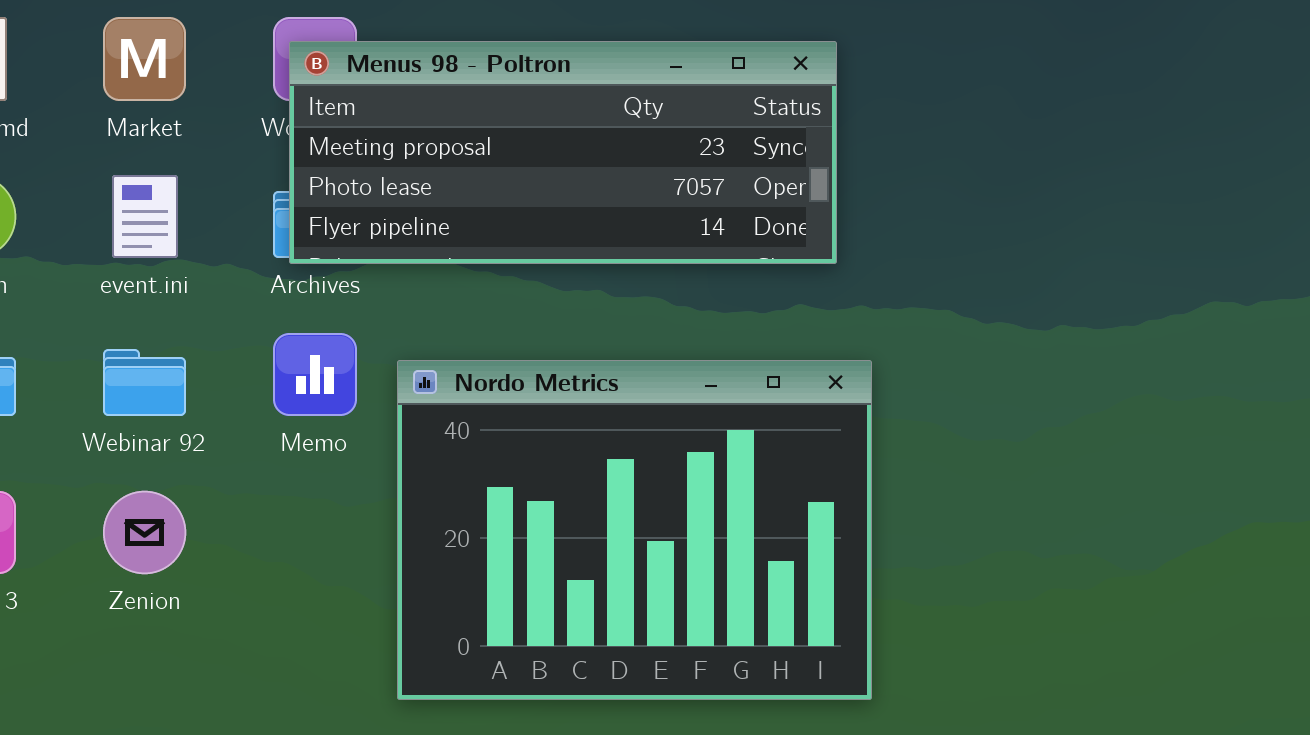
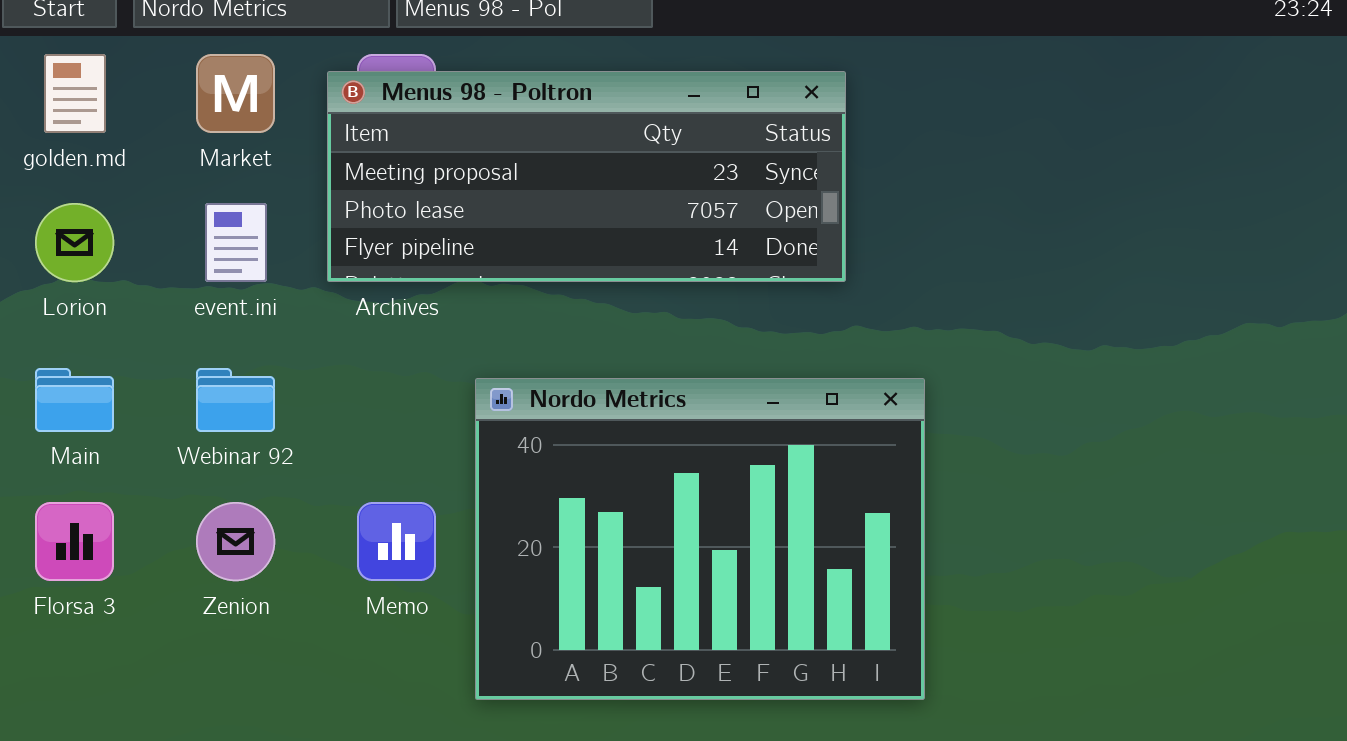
Menus 98 - Poltron: [289,41,837,264] -> [327,71,846,282], moved
Memo: [273,333,357,416] -> [357,502,436,581], moved

